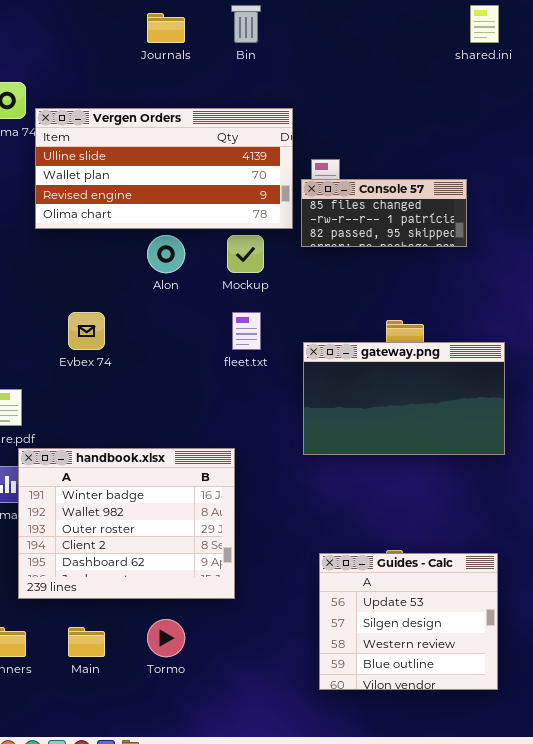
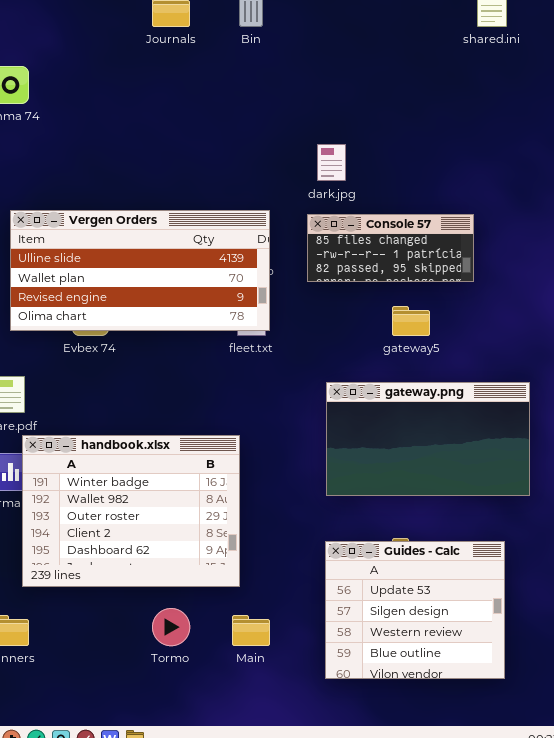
Vergen Orders: [35,108,293,229] -> [10,210,270,331], moved
Console 57: [301,179,467,247] -> [307,214,474,282], moved
gateway.png: [303,342,505,455] -> [326,382,530,496], moved
Main: [68,627,105,657] -> [232,615,270,646], moved

